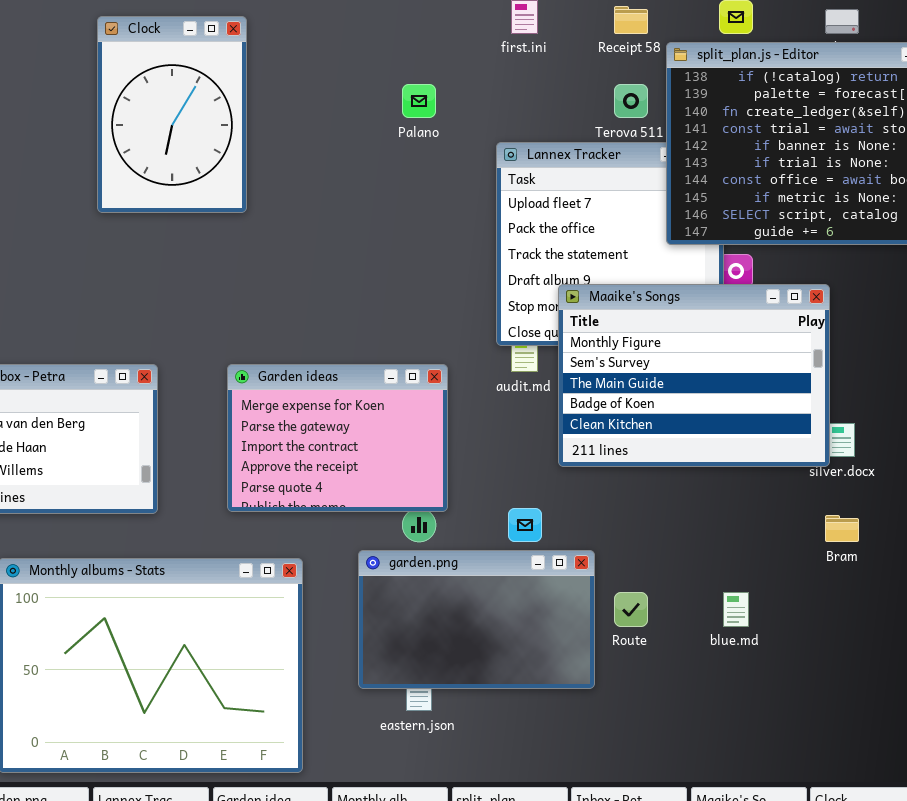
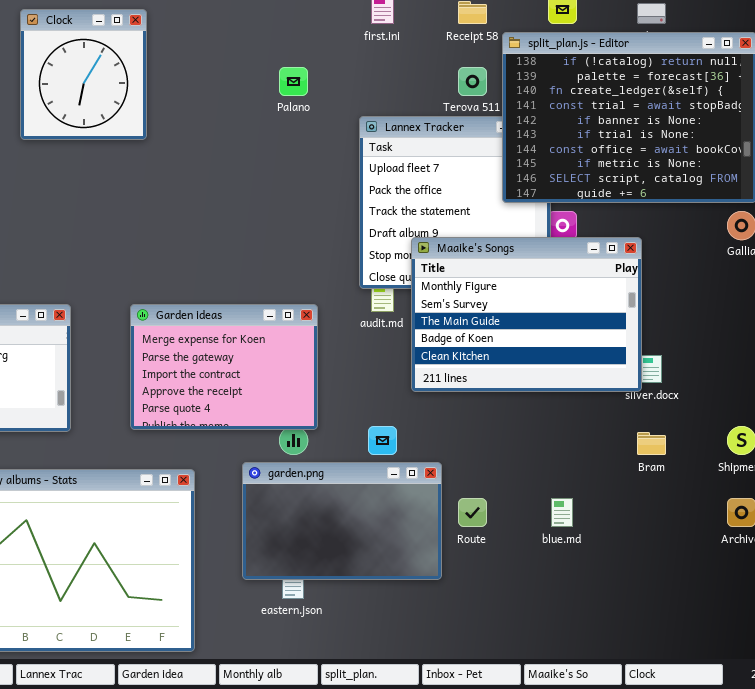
Clock: [97,16,247,213] -> [20,9,147,140], resized

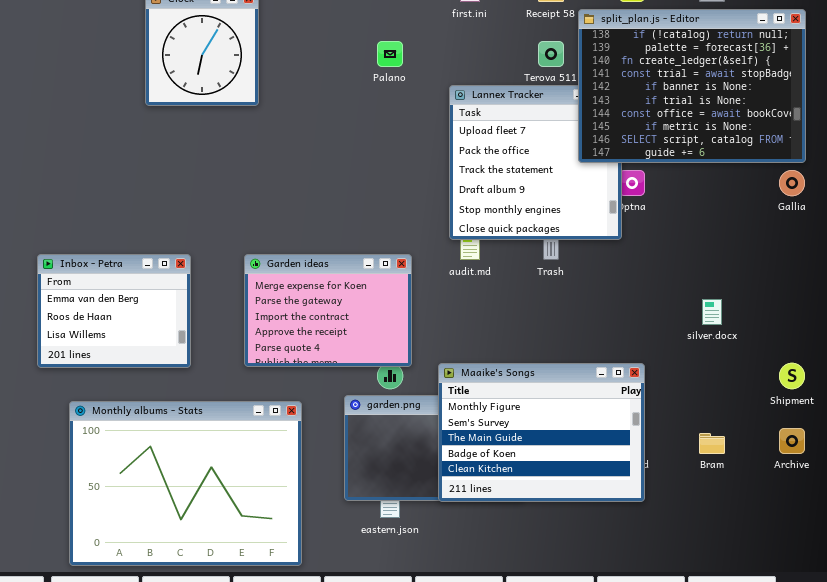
Maaike's Songs: [411,237,642,392] -> [438,363,645,502], moved
Bram: [637,432,666,455] -> [699,433,725,454], moved

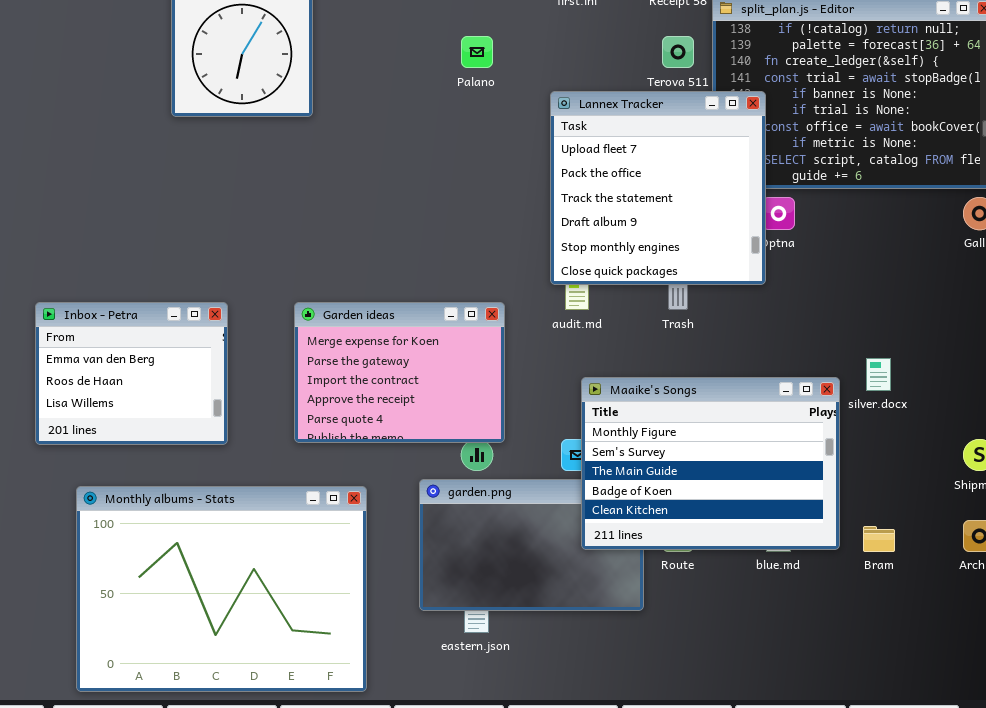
Lannex Tracker: [449,85,622,240] -> [550,91,766,285], raised
Maaike's Songs: [438,363,645,502] -> [581,377,840,550], moved

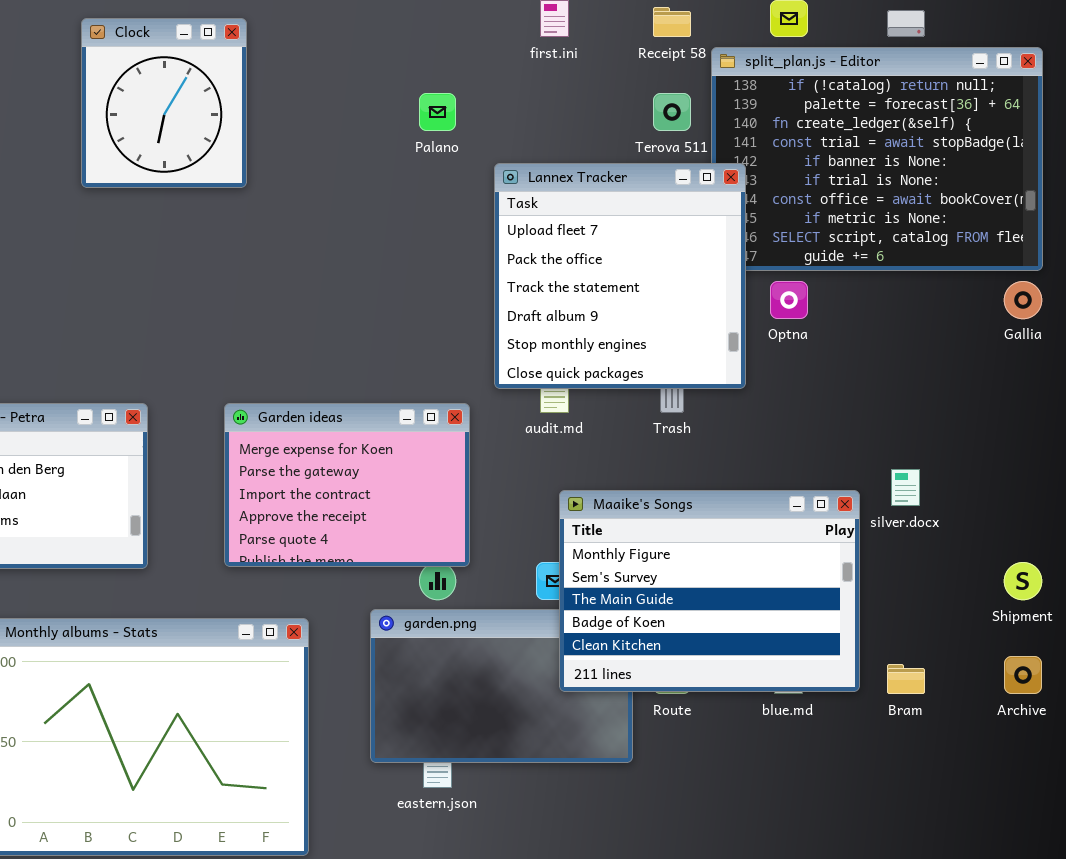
Lannex Tracker: [550,91,766,285] -> [494,163,746,389], moved

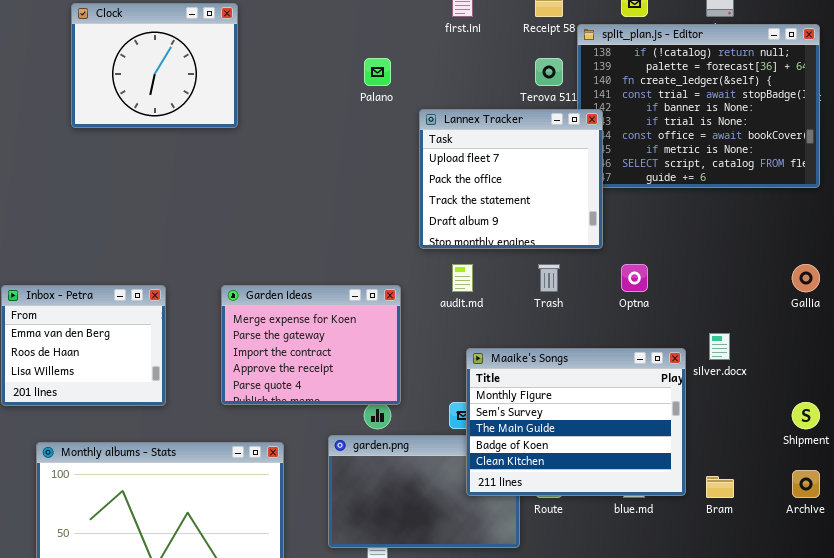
Clock: [81,18,247,188] -> [71,3,238,128], resized
Lannex Tracker: [494,163,746,389] -> [419,109,603,249], resized
Optna: [770,281,808,319] -> [621,264,648,292], moved
Gallia: [1004,281,1042,319] -> [792,264,820,292], moved

